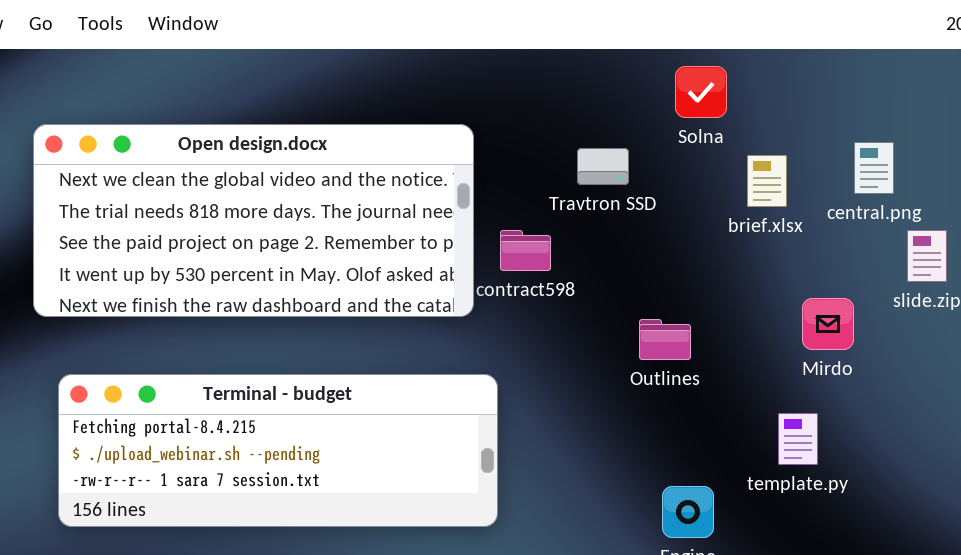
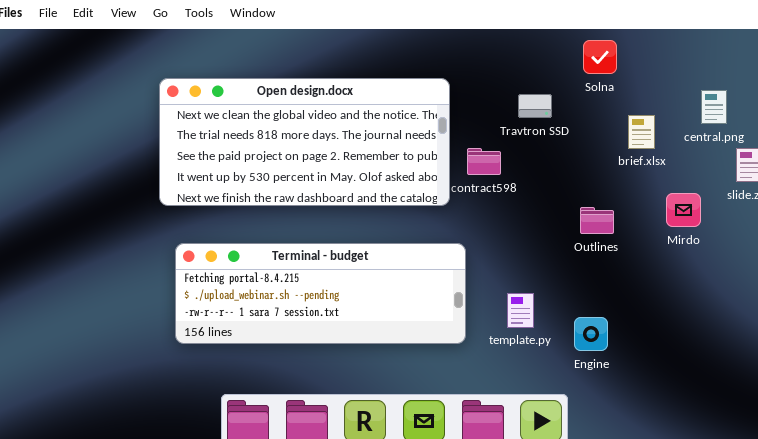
brief.xlsx: [747,155,787,207] -> [628,115,655,149], moved
Outlines: [639,319,691,360] -> [580,207,614,234], moved
template.py: [778,413,818,465] -> [507,293,534,328], moved

